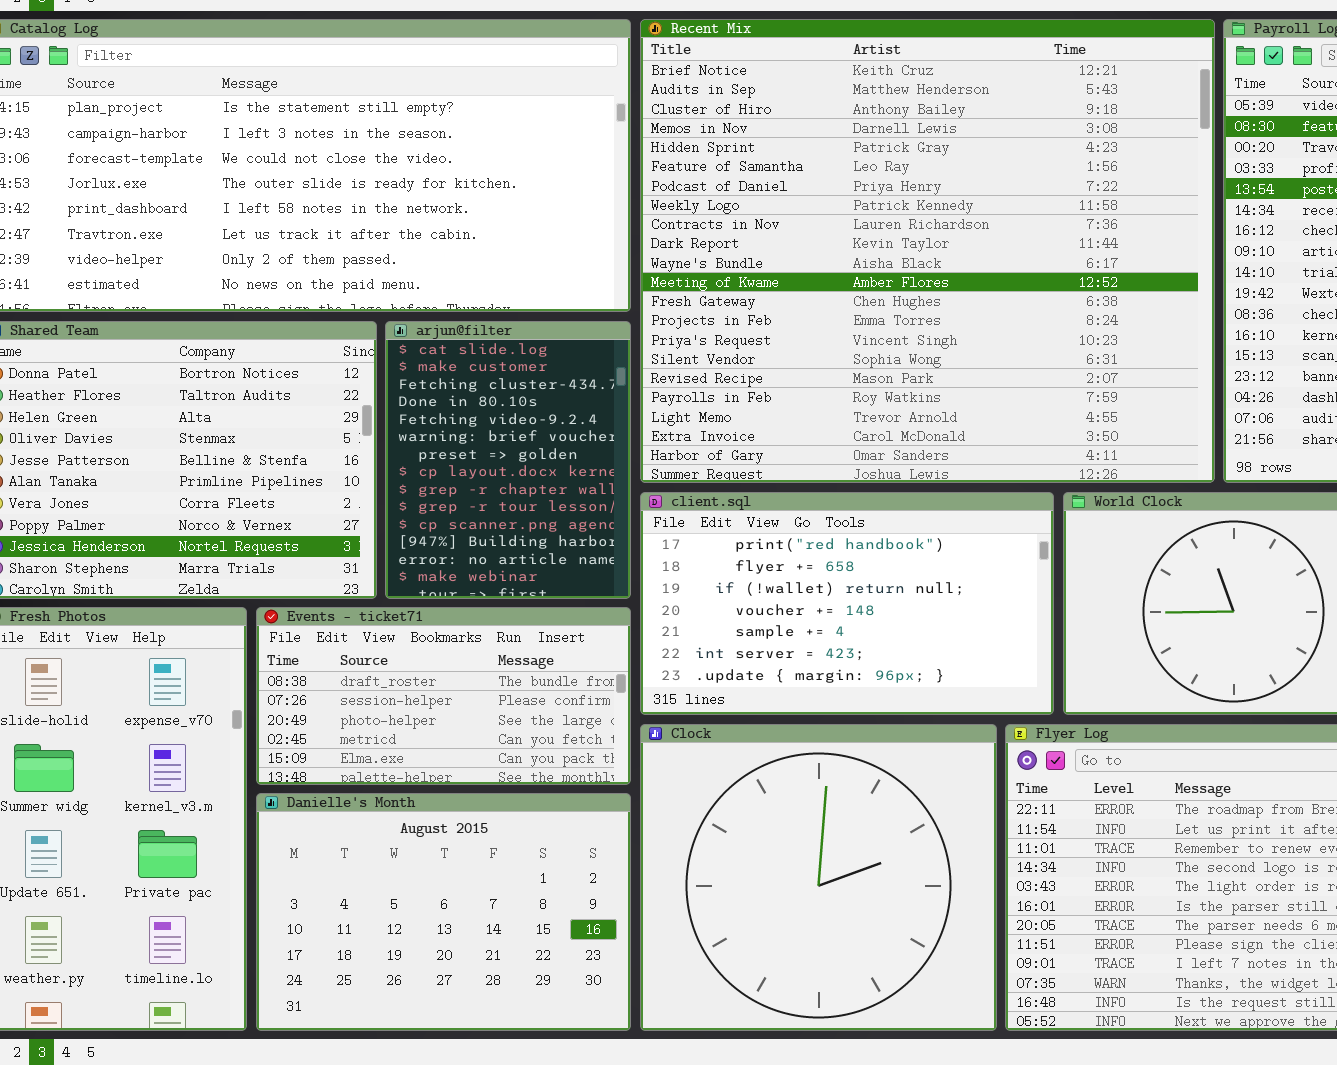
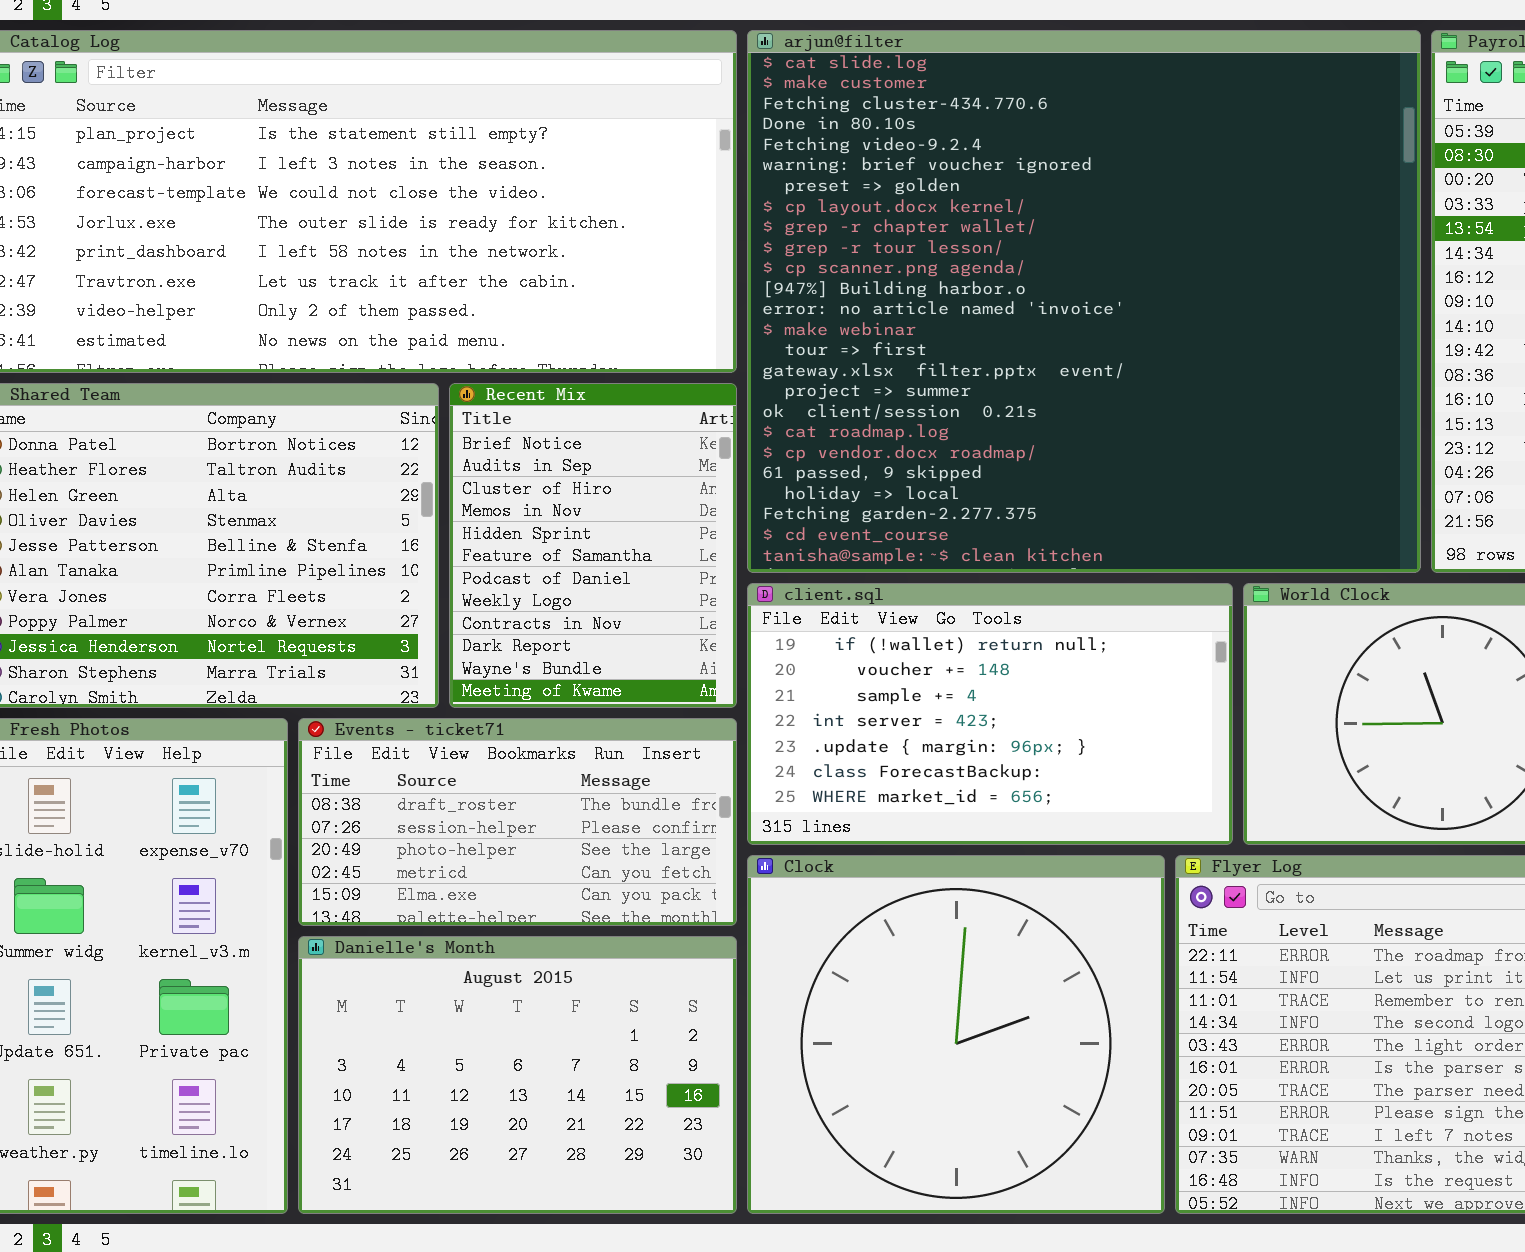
Recent Mix: [640,19,1215,483] -> [449,383,737,708], moved, resized
arjun@filter: [385,321,631,599] -> [747,30,1421,573], moved, resized
client.sql: [640,492,1054,715] -> [747,583,1233,845], scrolled down 2 rows

